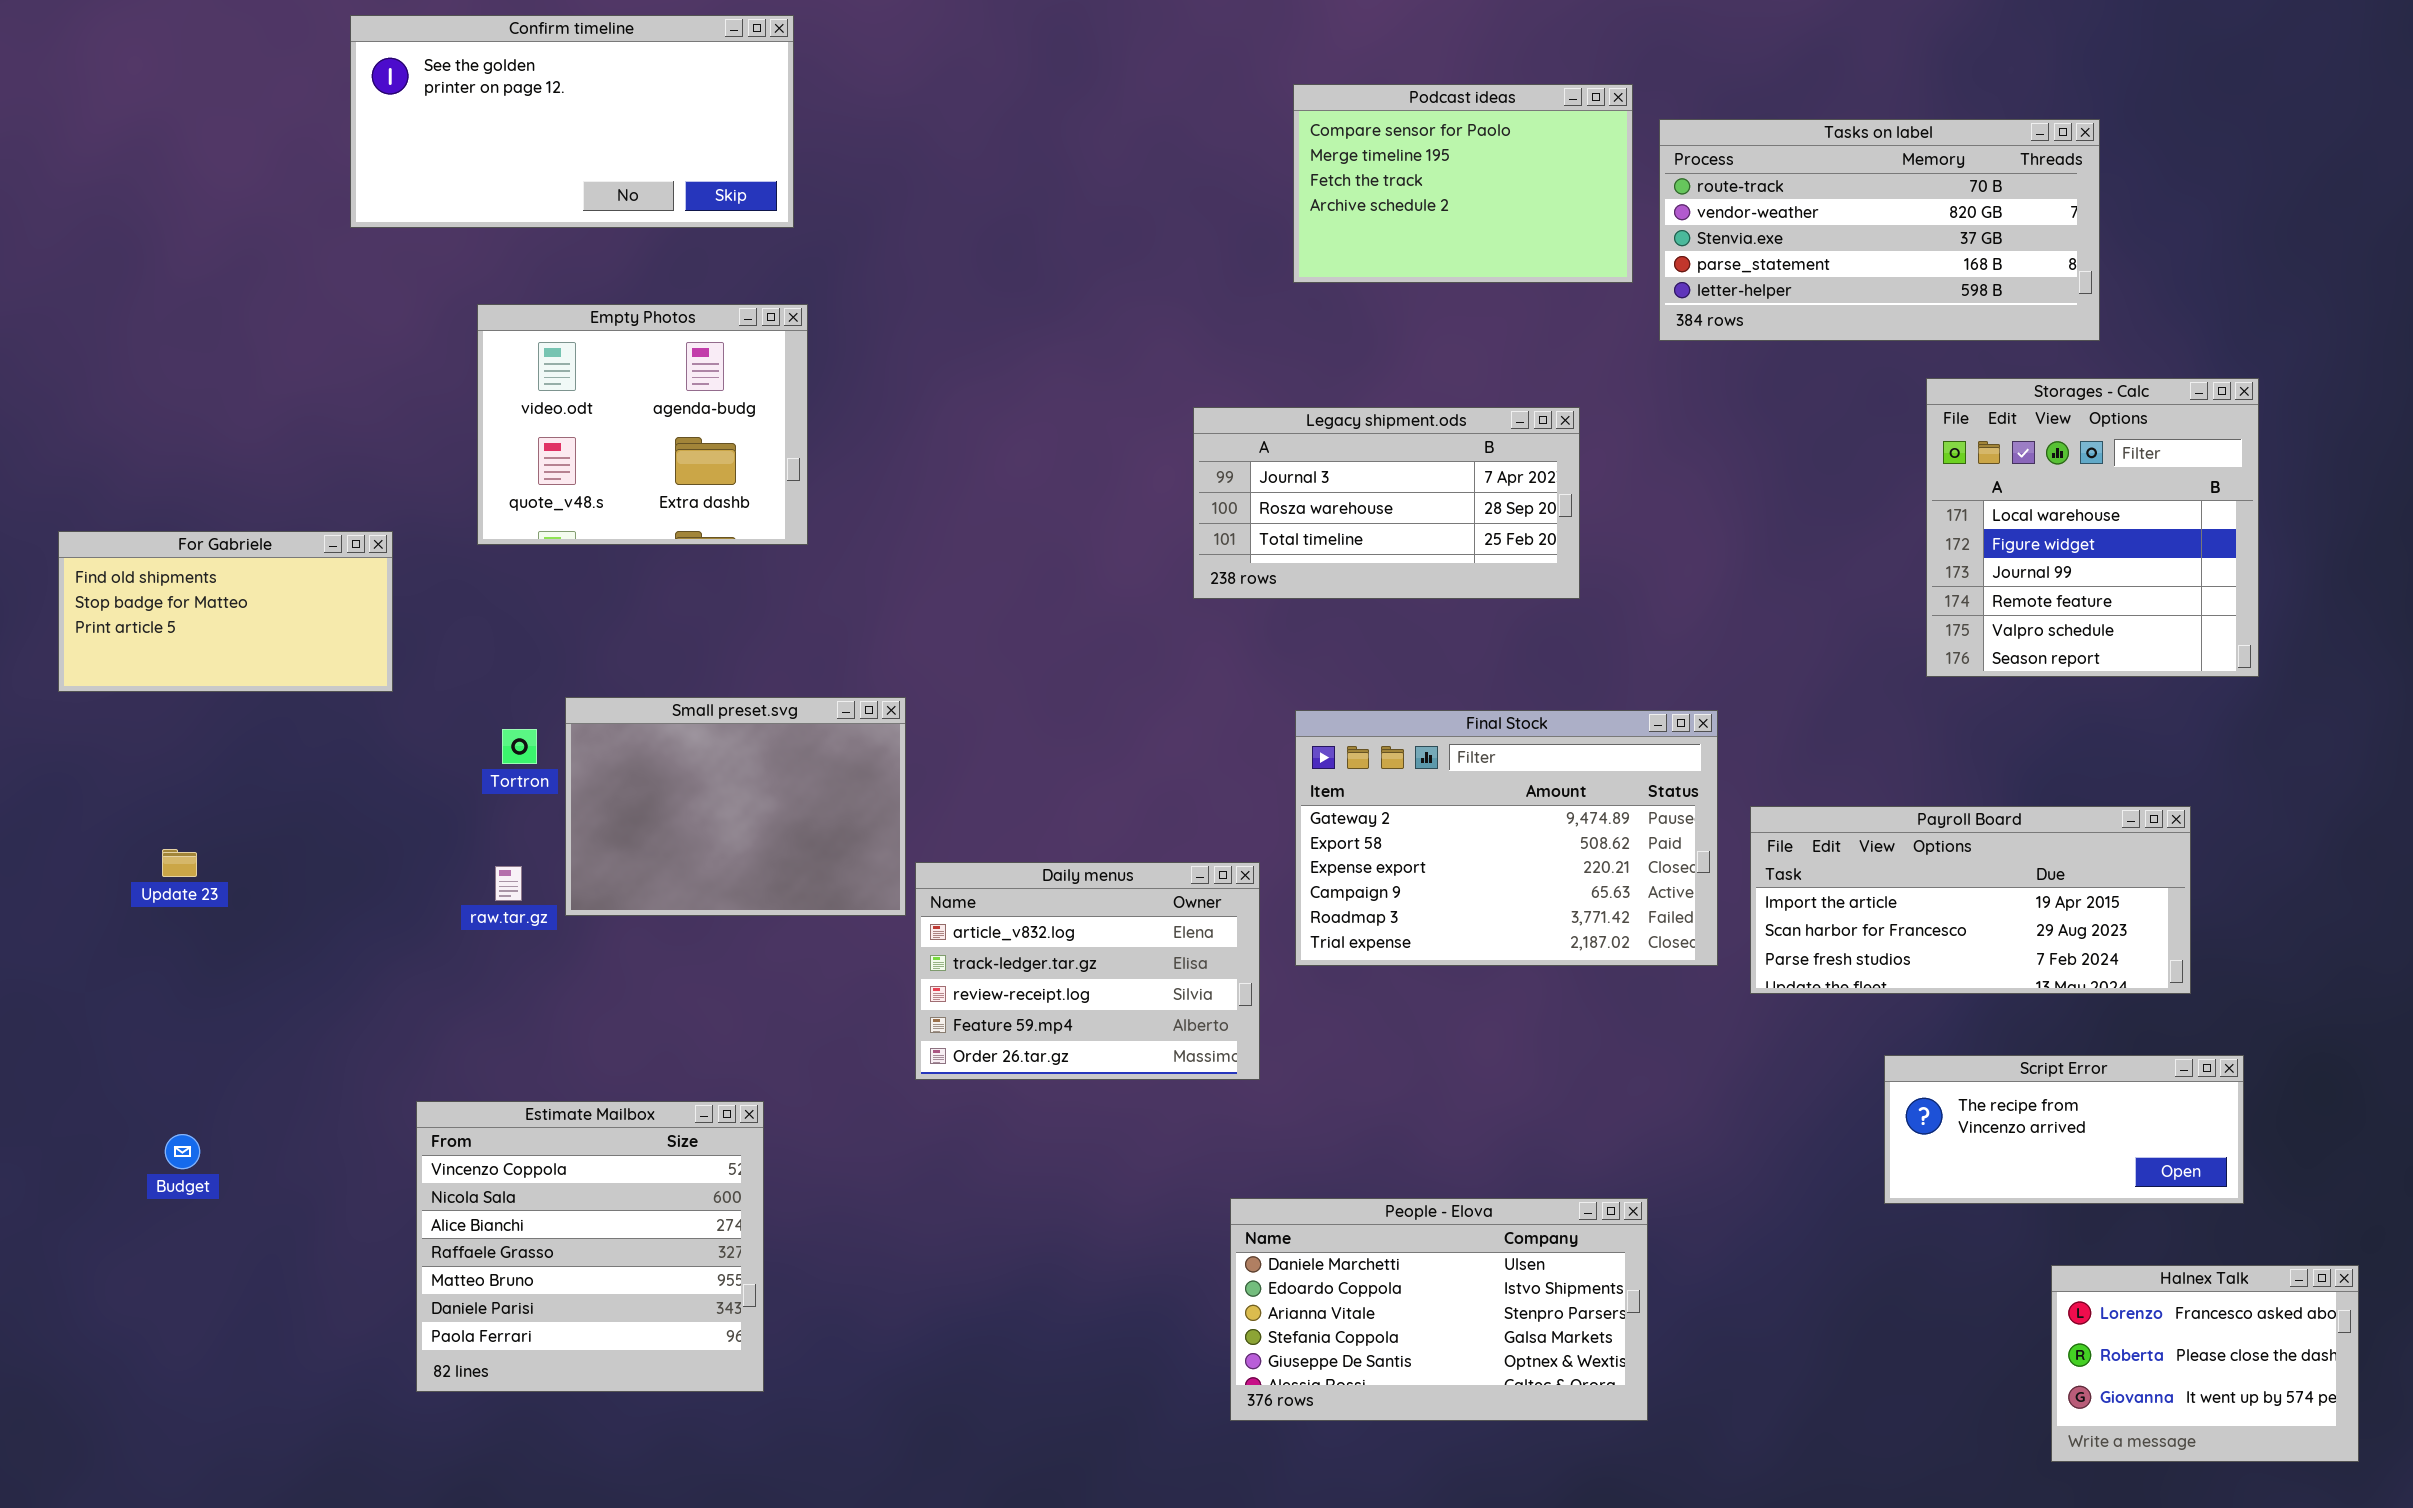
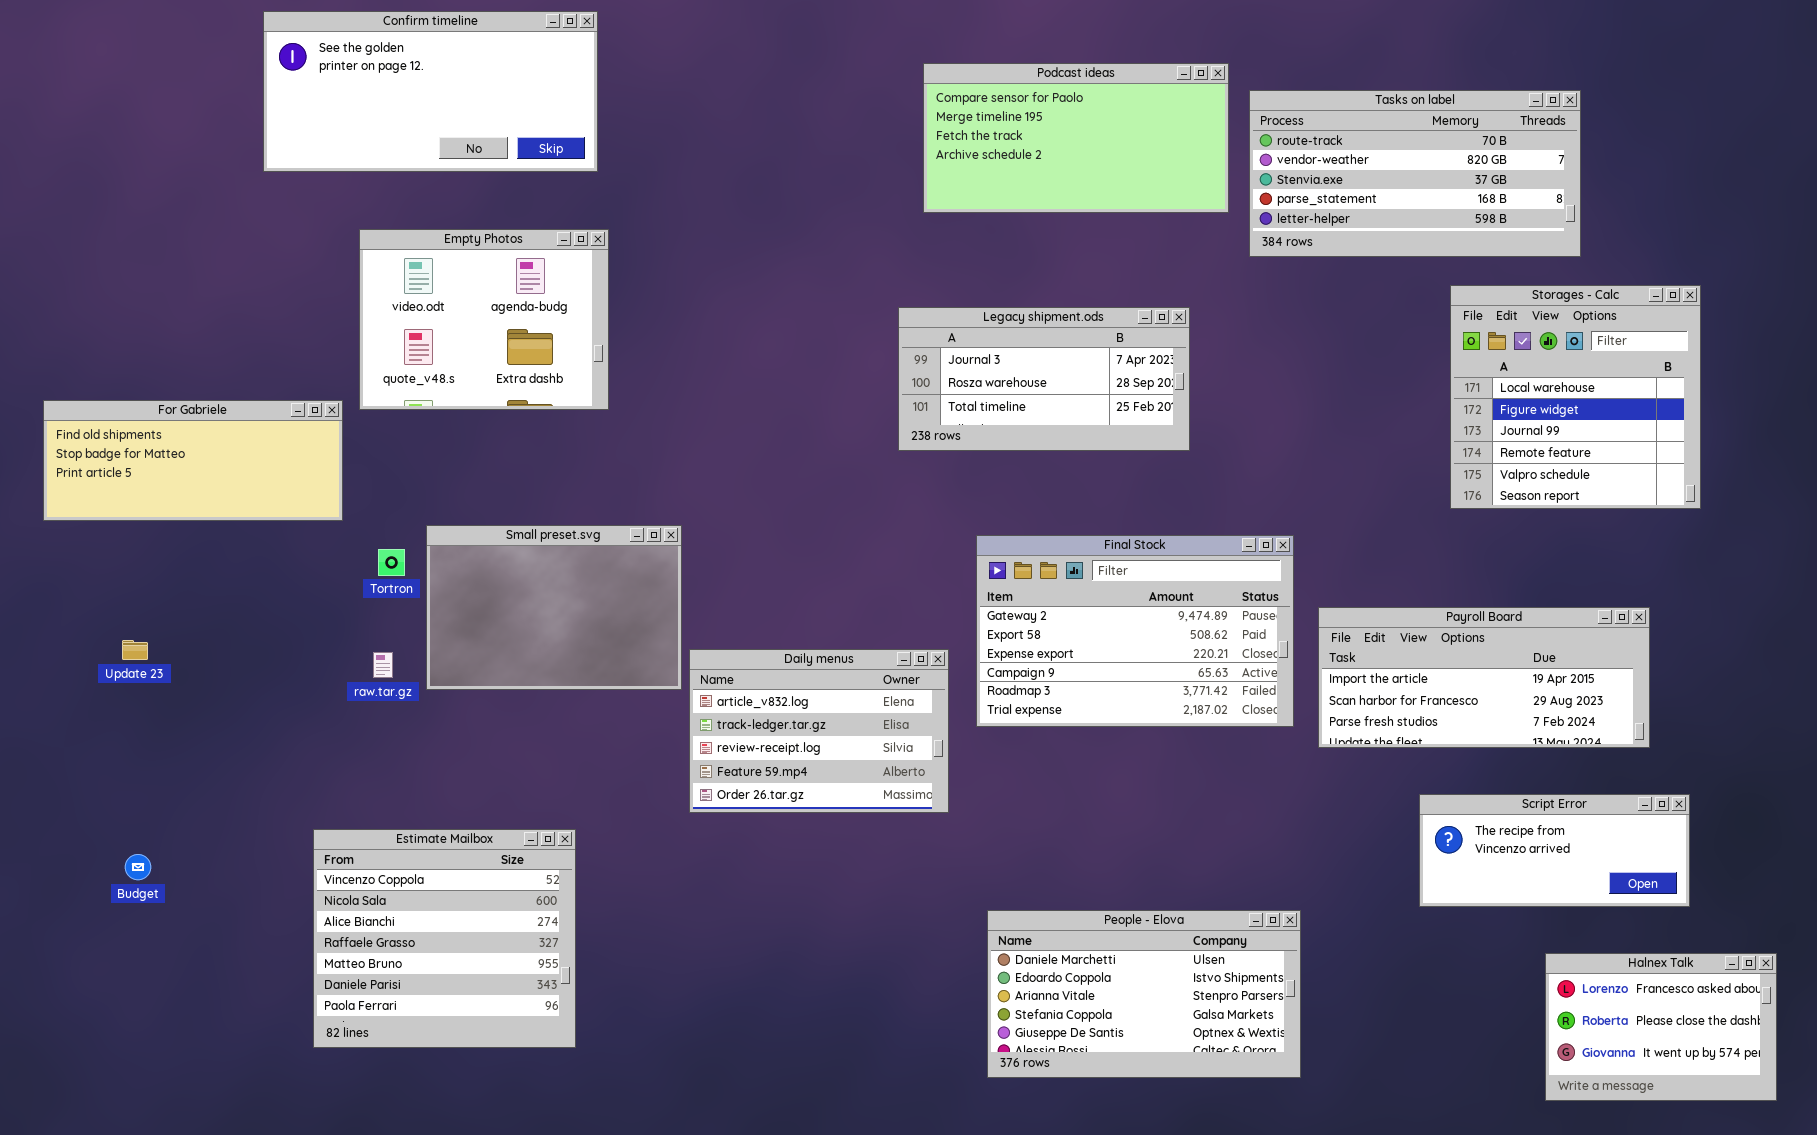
Podcast ideas: [1293,84,1633,283] -> [923,63,1229,213], resized
For Gabriele: [58,531,393,692] -> [43,400,343,521], resized
People - Elova: [1230,1198,1648,1421] -> [987,910,1301,1078], moved

